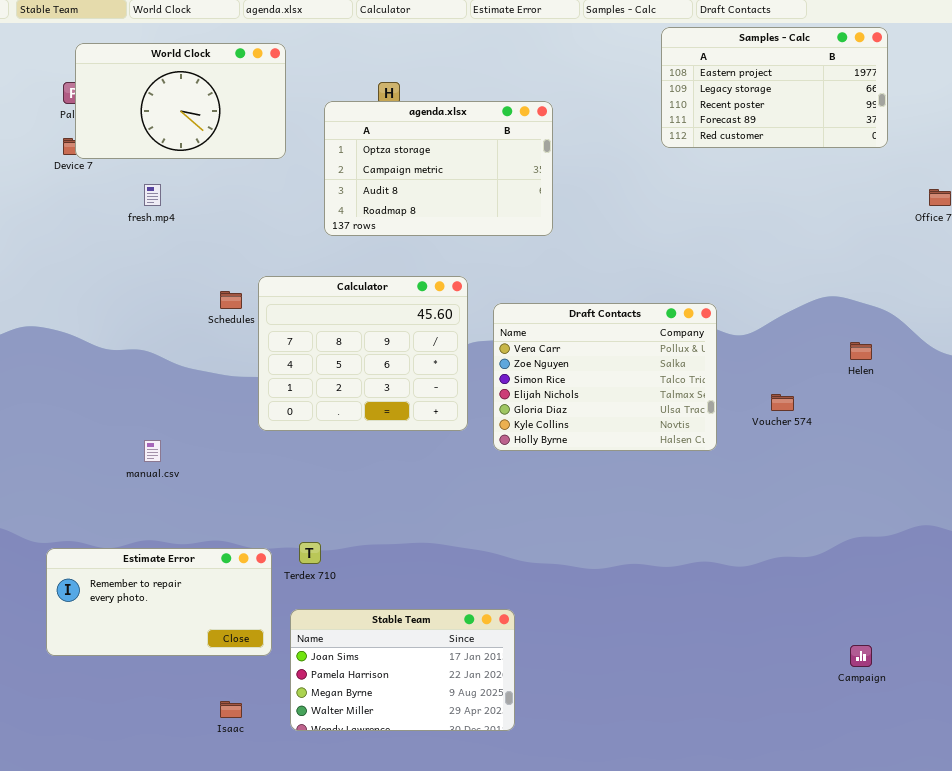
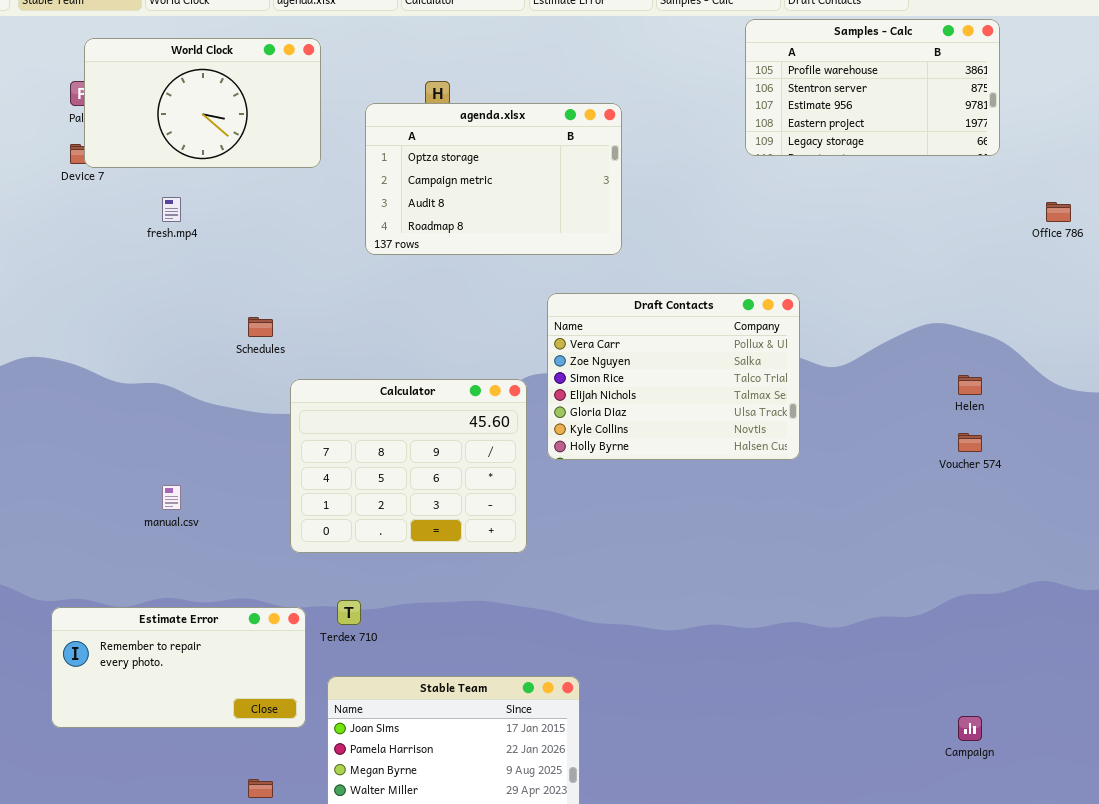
Samples - Calc: [661,27,888,148] -> [745,19,1000,156], scrolled up 3 rows
Calculator: [258,276,468,431] -> [290,379,527,553], moved
Draft Contacts: [493,303,717,451] -> [547,293,800,460], moved
Voucher 574: [771,394,794,411] -> [958,433,982,452], moved

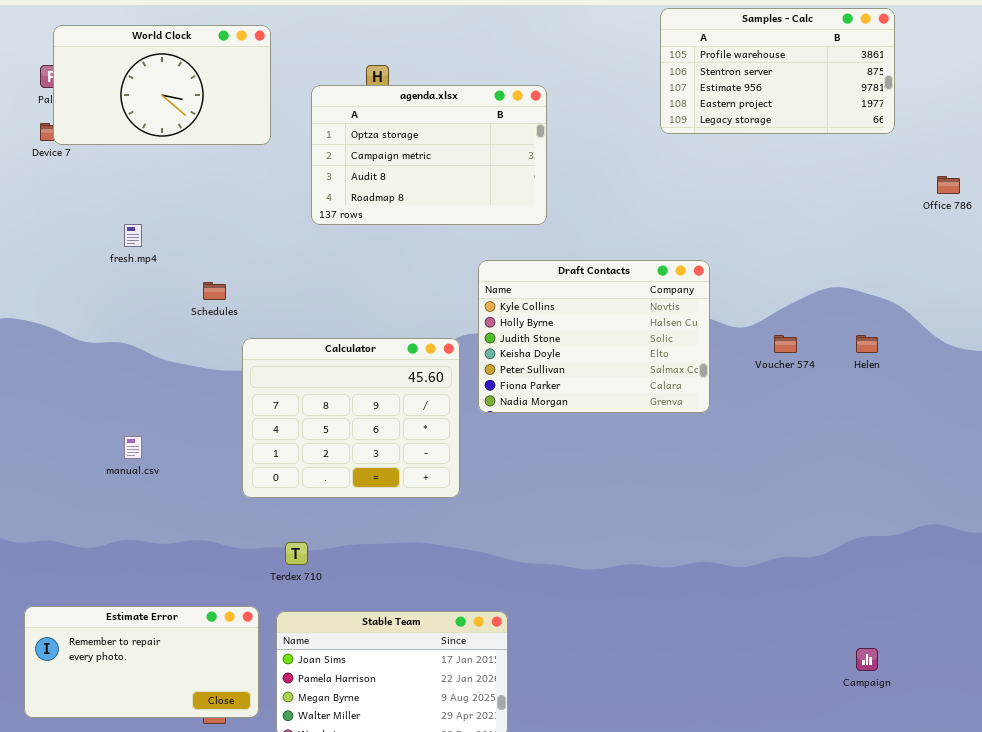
fresh.mp4: [162,197,181,222] -> [124,224,142,247], moved
Draft Contacts: [547,293,800,460] -> [478,260,710,413], scrolled down 5 rows
Voucher 574: [958,433,982,452] -> [774,335,797,353], moved
Estimate Error: [51,607,306,728] -> [24,606,259,718], moved

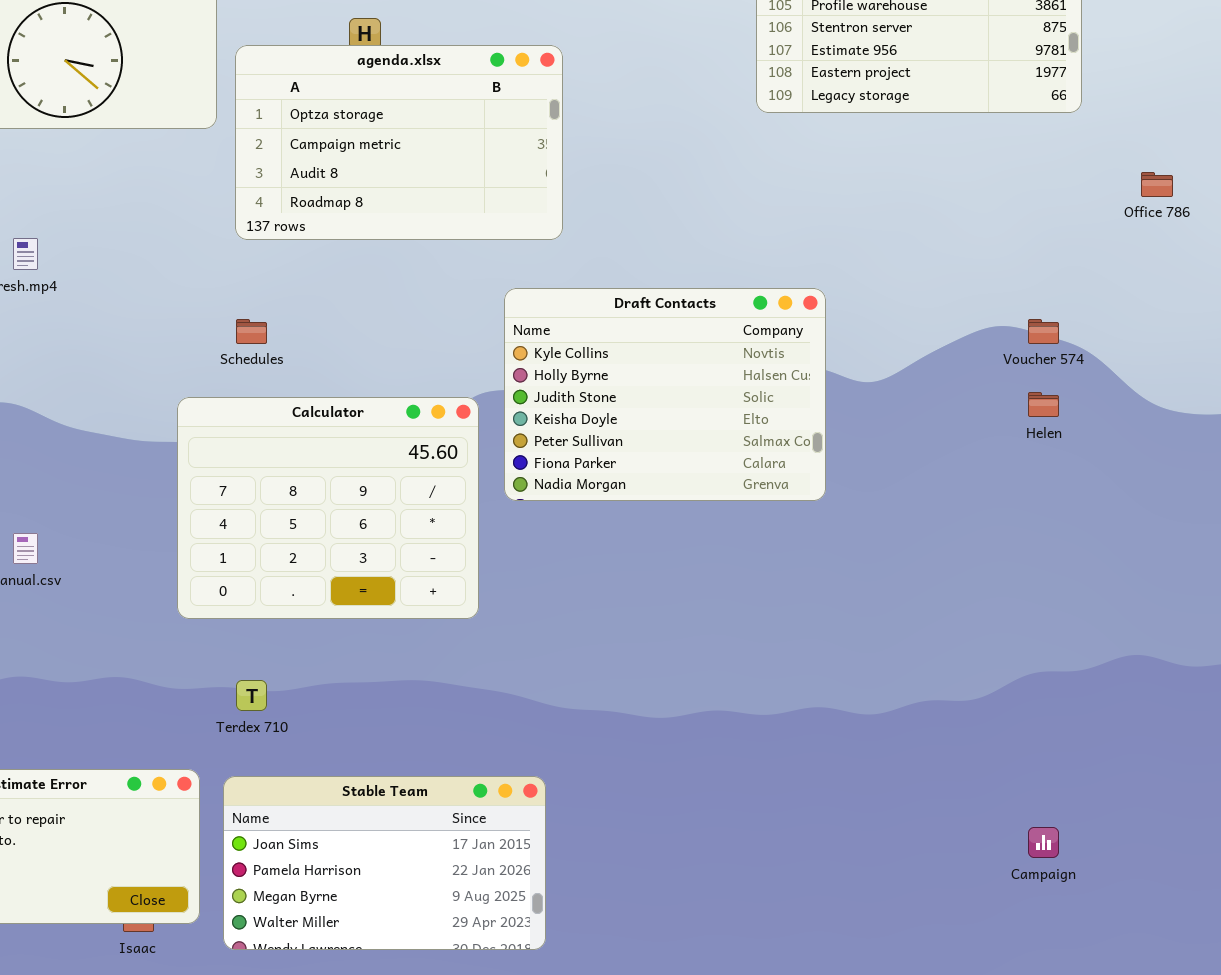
agenda.xlsx: [311,85,547,225] -> [235,45,563,240], moved
Schedules: [203,282,226,300] -> [236,319,267,344], moved
Voucher 574: [774,335,797,353] -> [1028,319,1059,344], moved

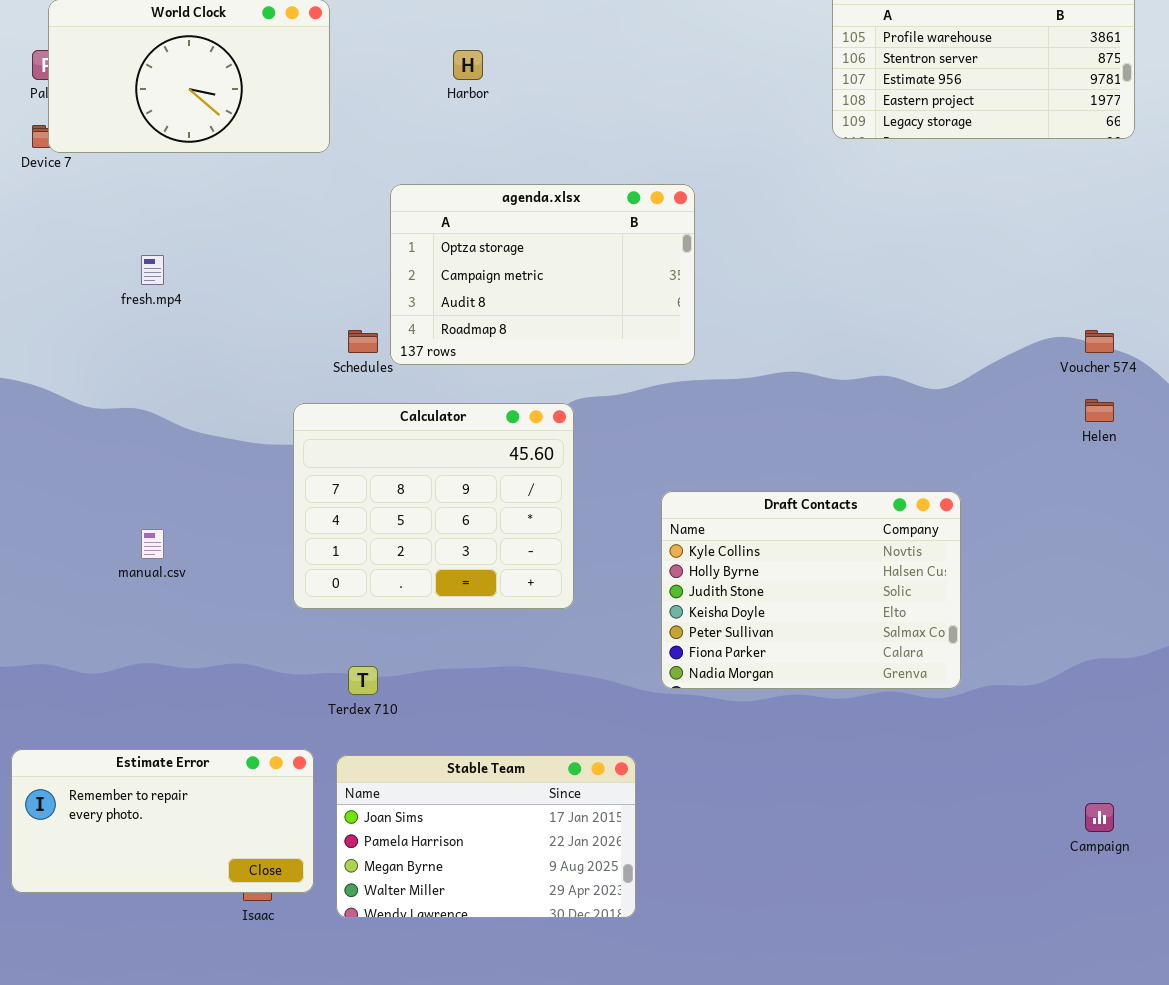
agenda.xlsx: [235,45,563,240] -> [390,184,695,365], moved
Draft Contacts: [504,288,826,501] -> [661,491,961,689], moved

